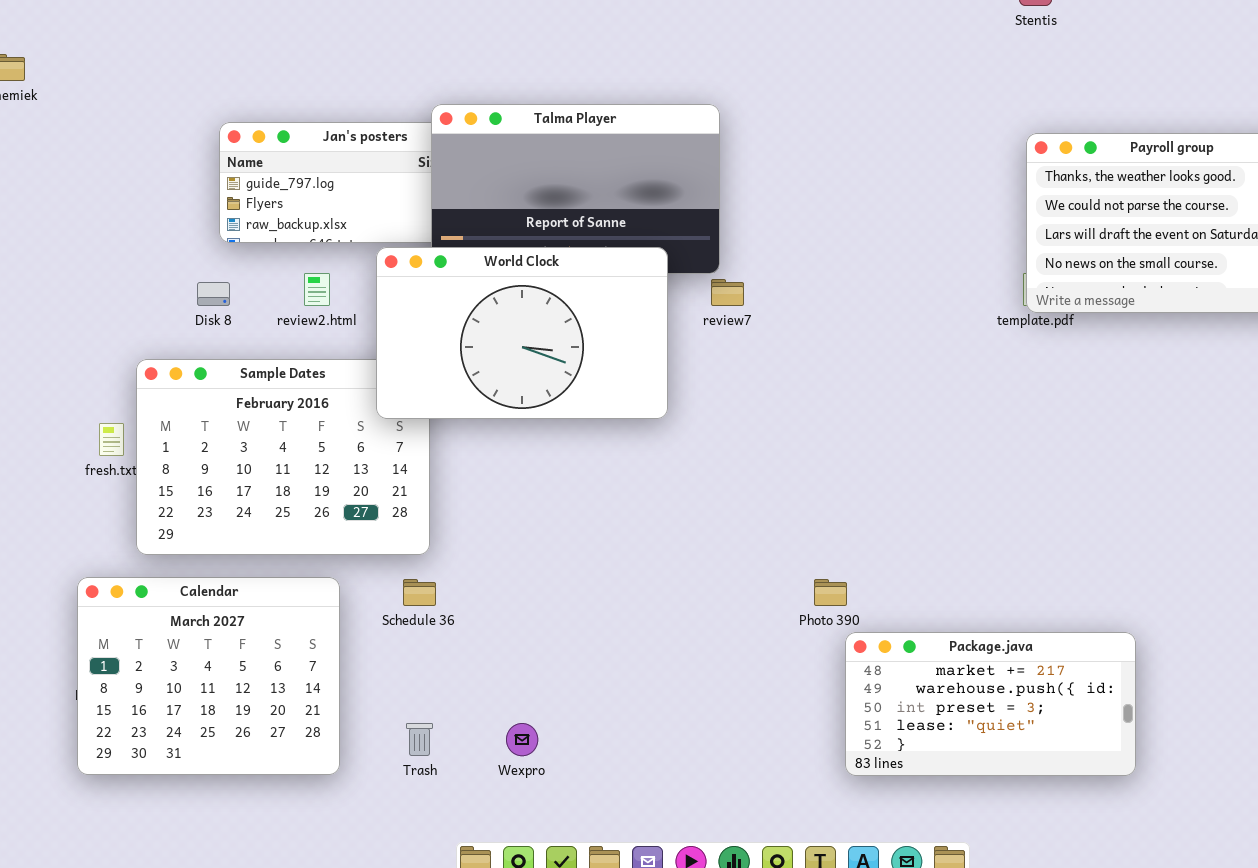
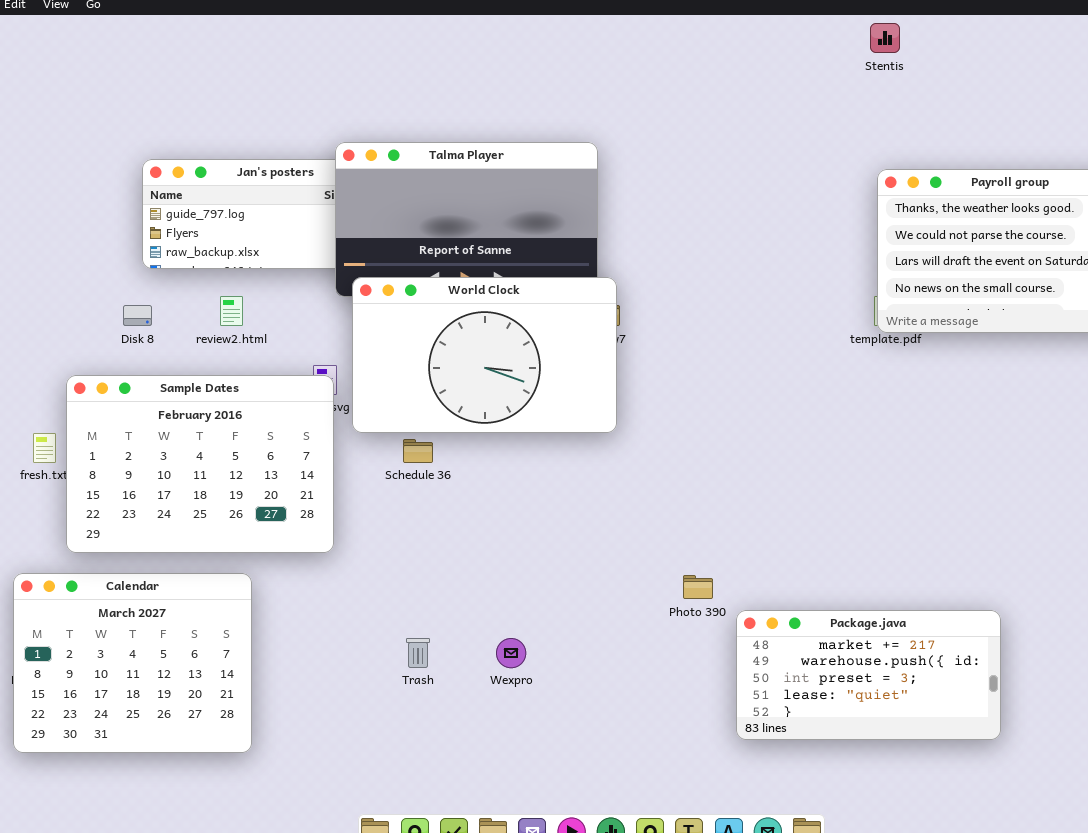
World Clock: [376,247,668,419] -> [352,277,617,433], moved
Schedule 36: [403,579,436,606] -> [403,439,433,463], moved
Package.java: [845,632,1136,776] -> [736,610,1001,740], moved
Trash: [406,723,433,756] -> [406,638,430,668], moved
Wexpro: [506,723,538,756] -> [496,638,526,668], moved

